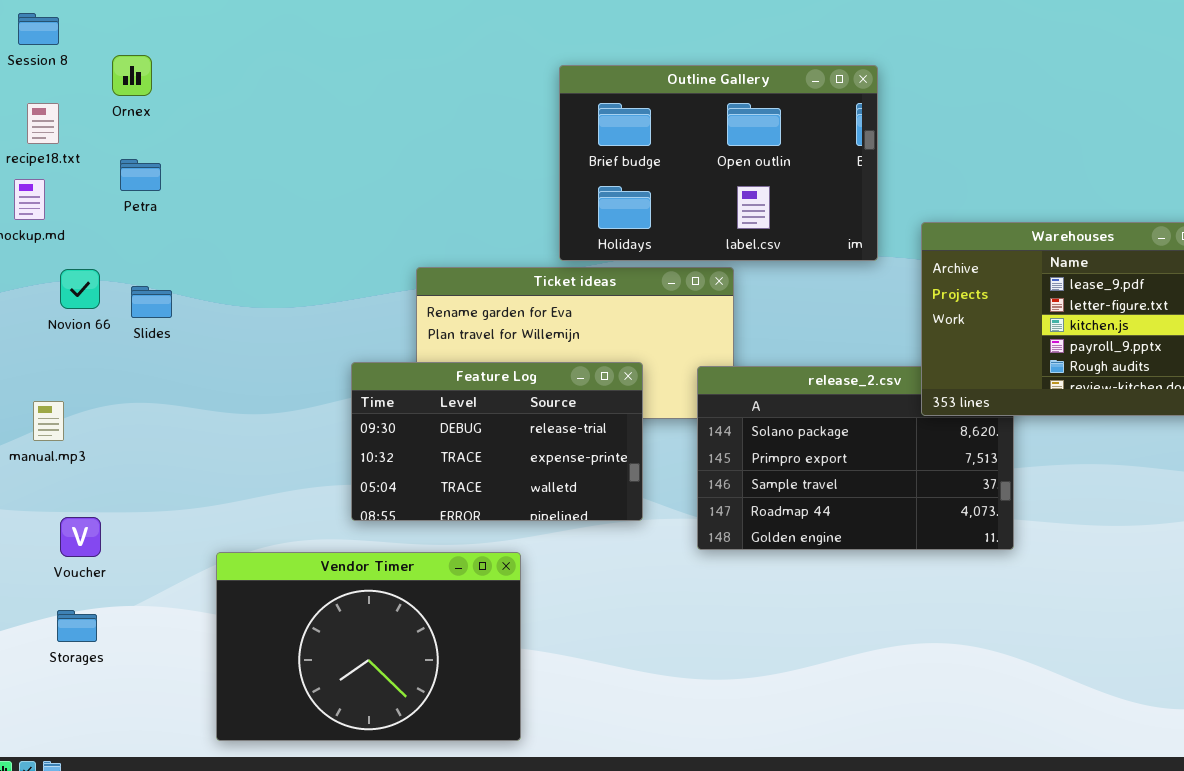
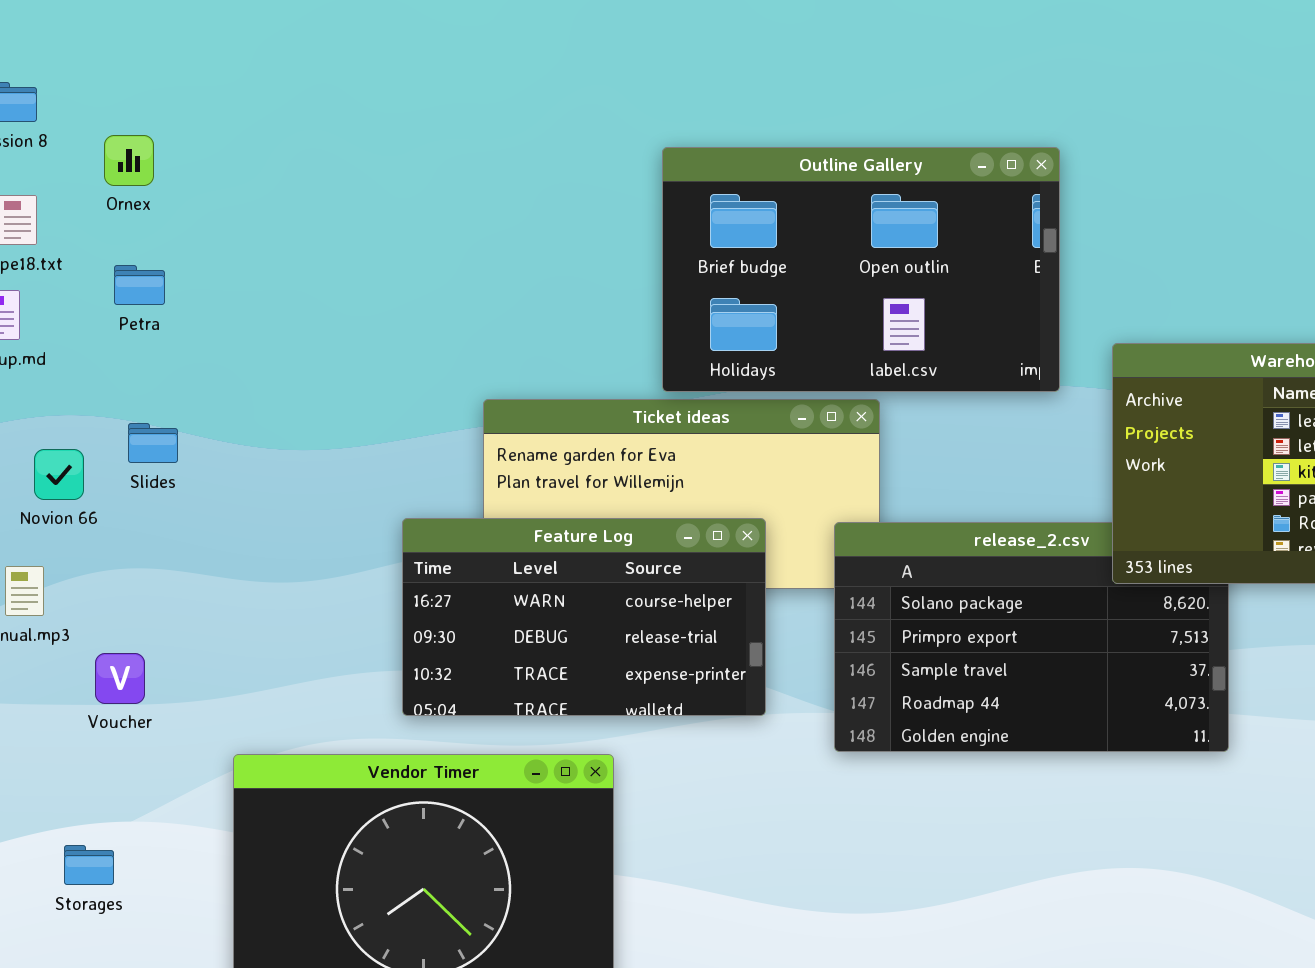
Novion 66: [60,269,100,309] -> [34,449,84,500], moved
Feature Log: [351,362,643,521] -> [402,518,766,716], scrolled up 1 row
Voucher: [60,517,101,557] -> [95,653,145,704], moved
Storages: [57,610,97,642] -> [64,845,114,885], moved

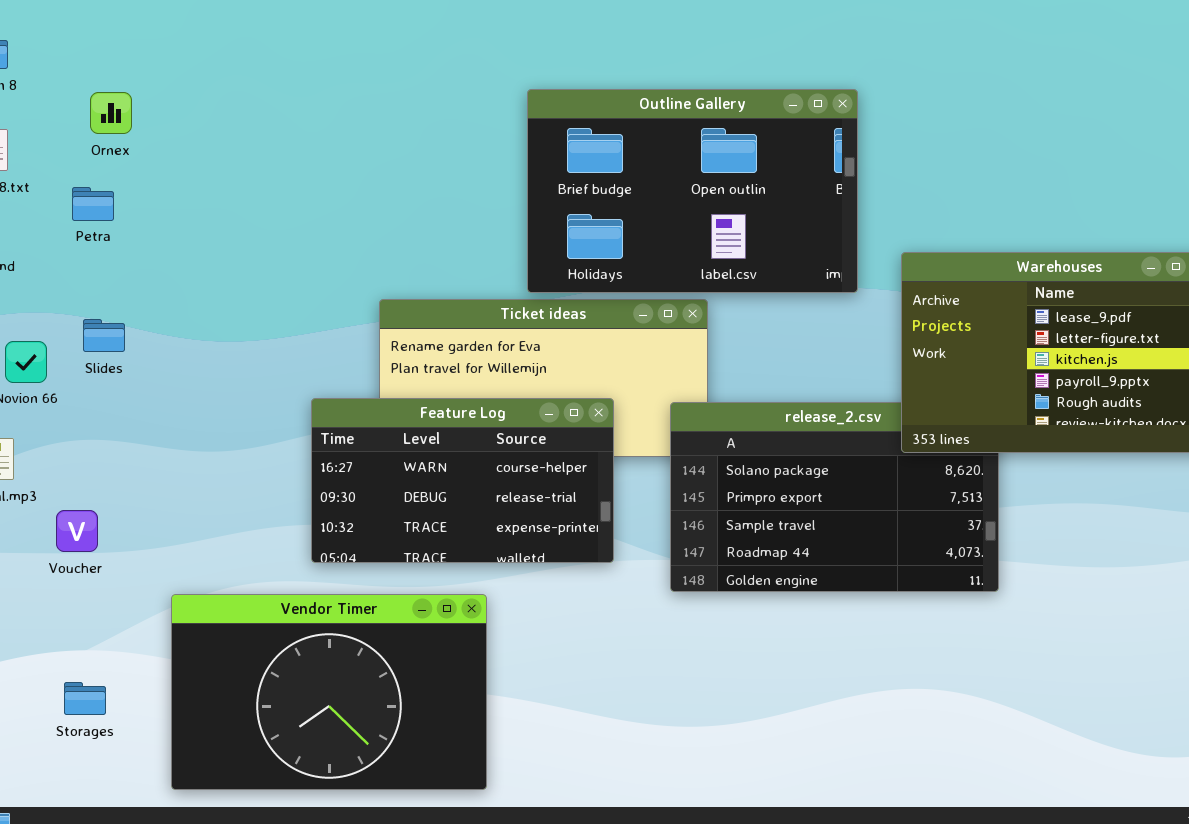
Ornex: [104,135,154,186] -> [90,92,132,134], moved
Storages: [64,845,114,885] -> [64,682,106,715], moved

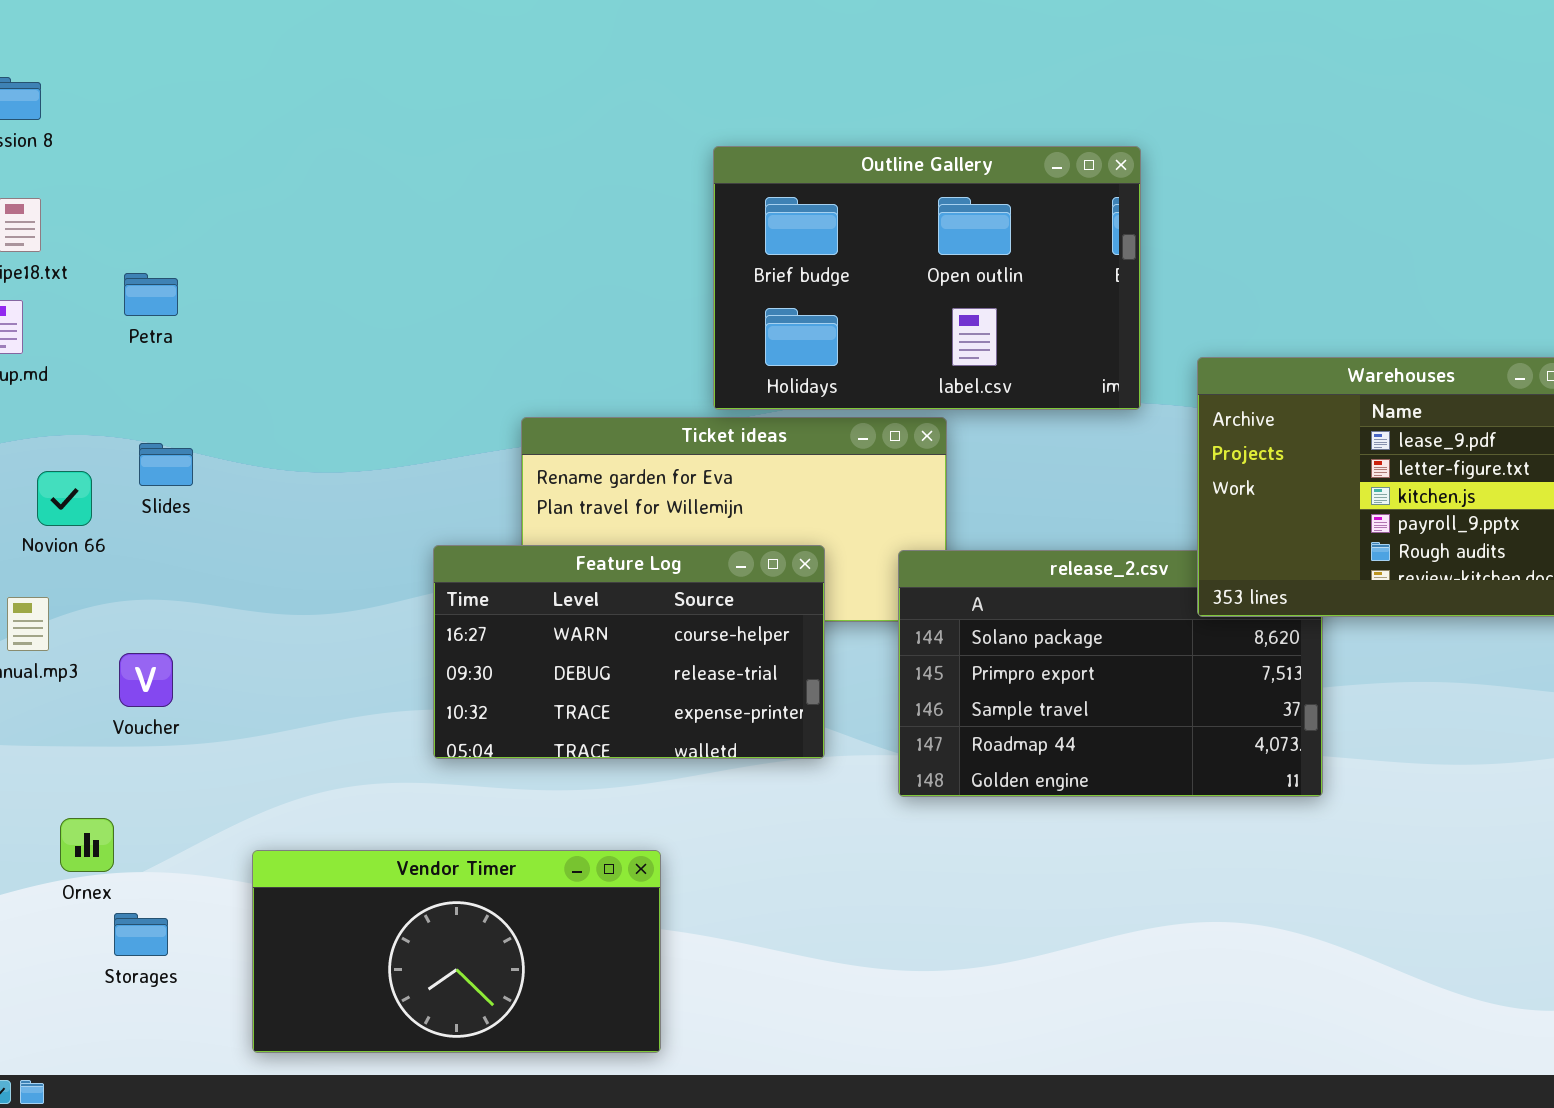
Ornex: [90,92,132,134] -> [60,818,114,872], moved
Voucher: [56,510,98,552] -> [119,653,173,707], moved
Vendor Timer: [171,594,487,790] -> [252,850,661,1053], resized

